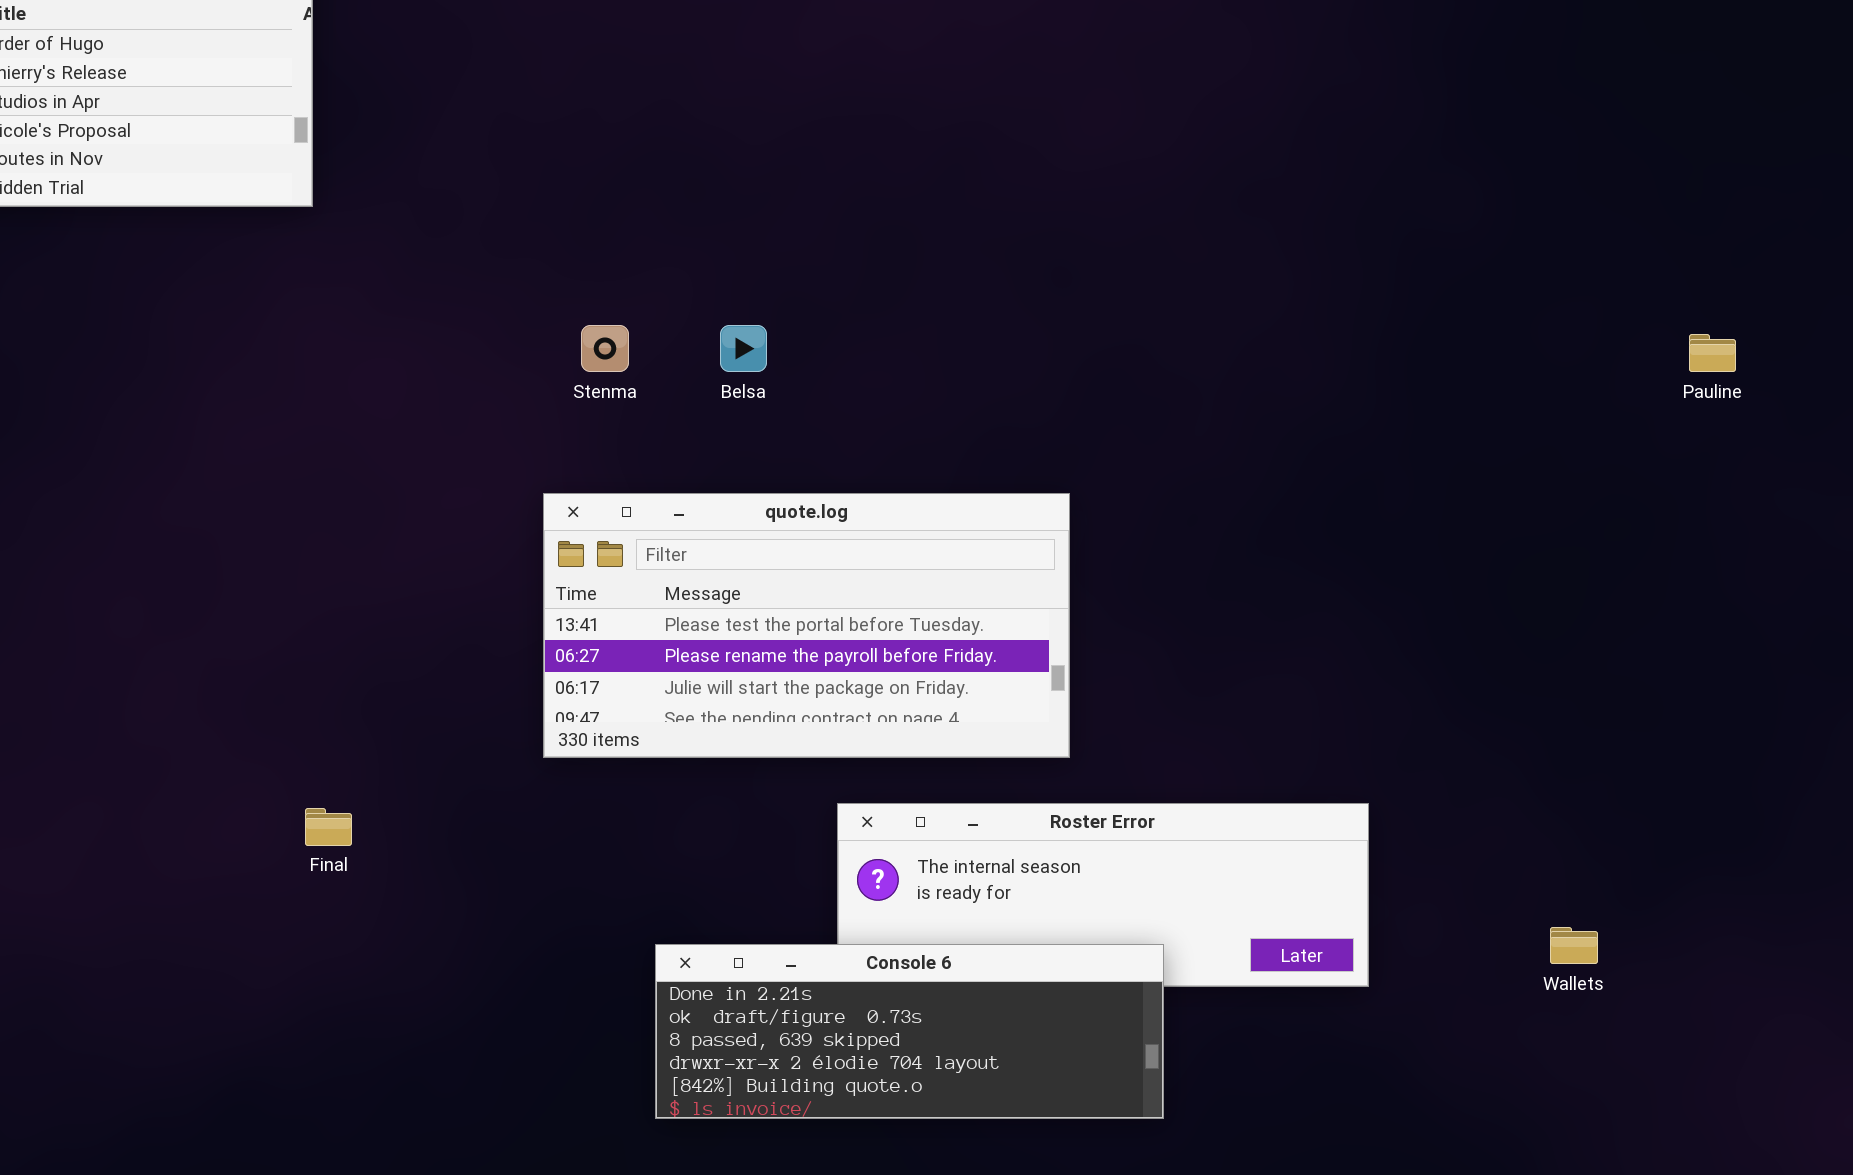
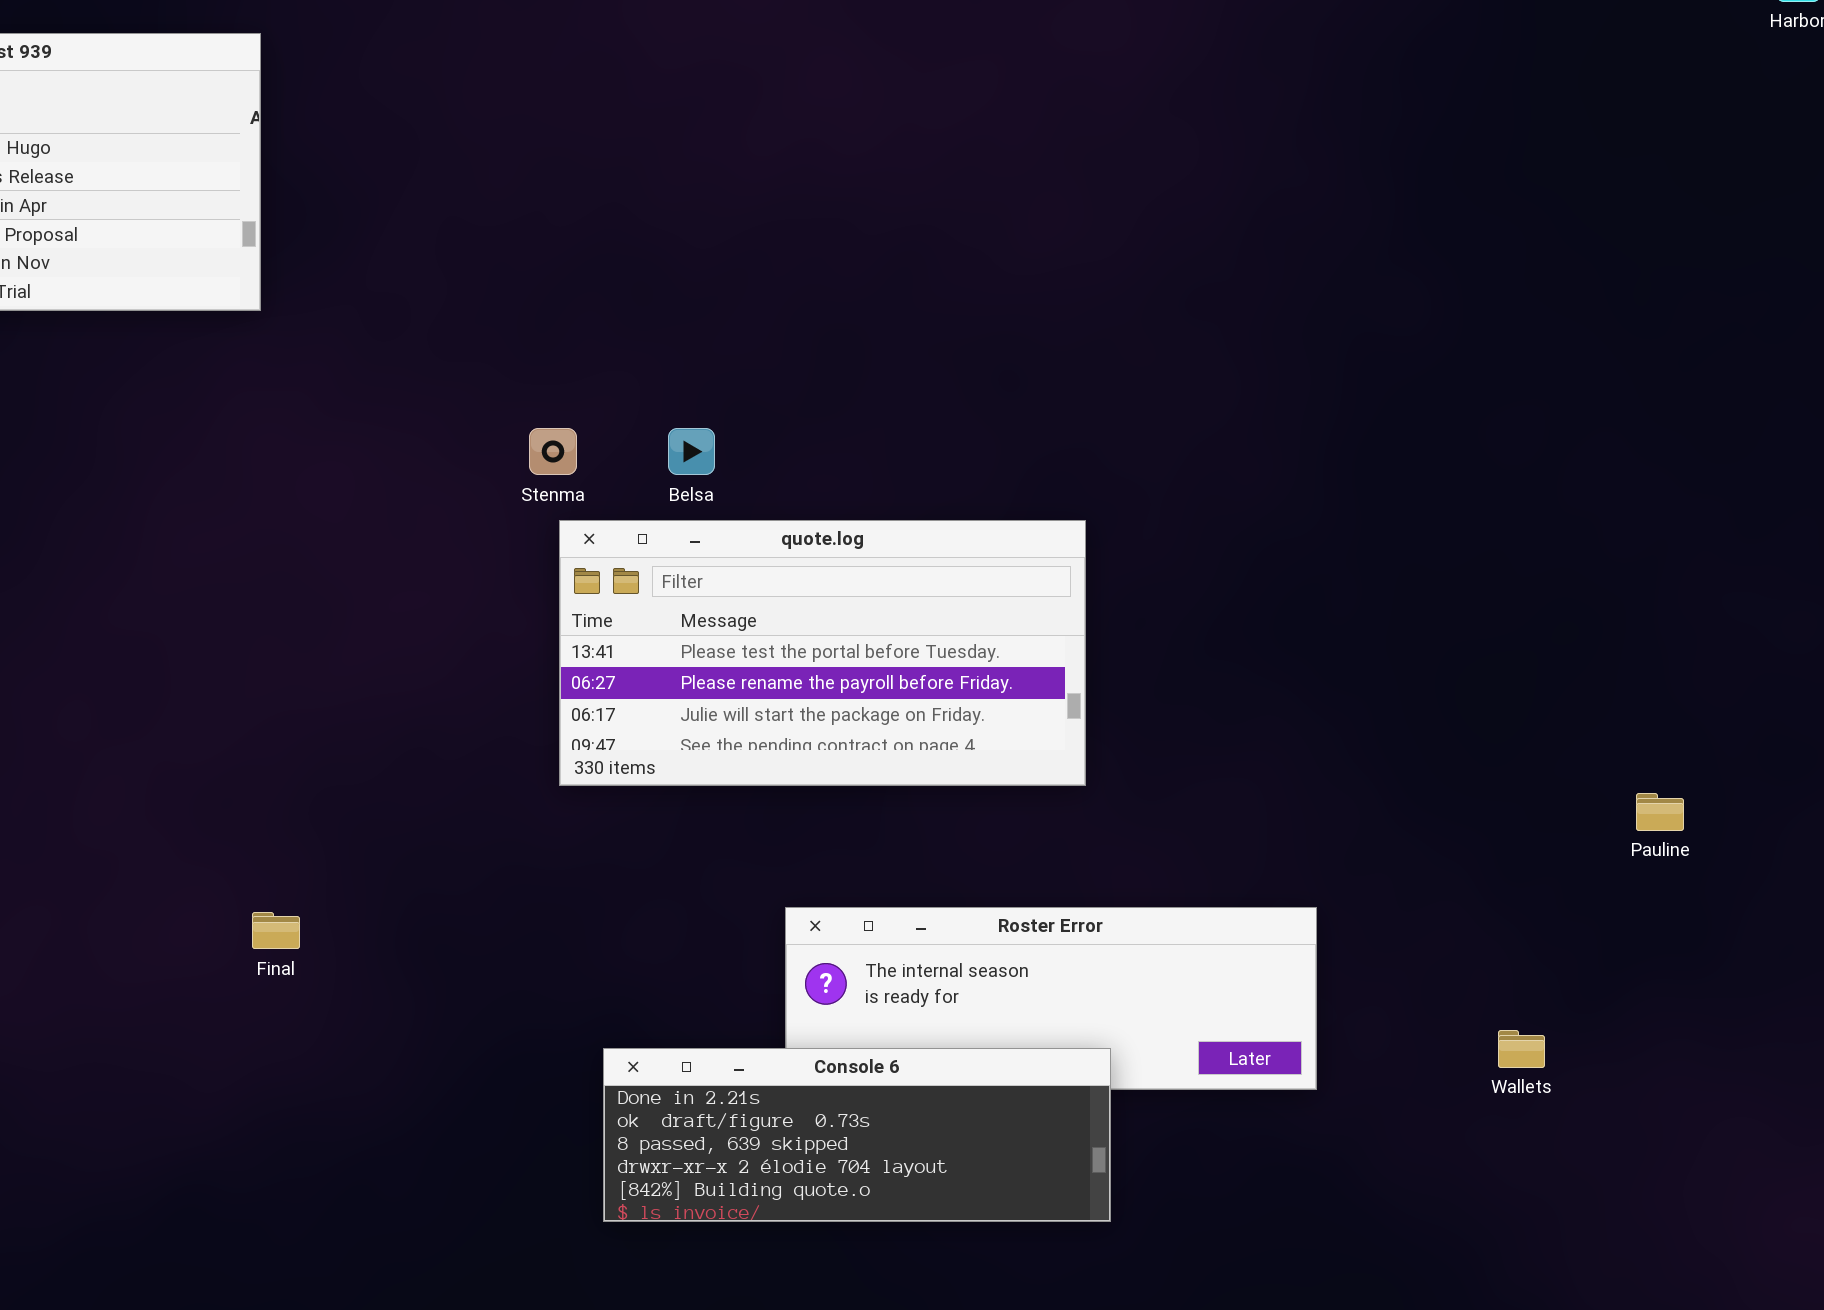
Pauline: [1689,334,1736,372] -> [1636,793,1684,831], moved
quote.log: [543,493,1070,758] -> [559,520,1086,786], moved

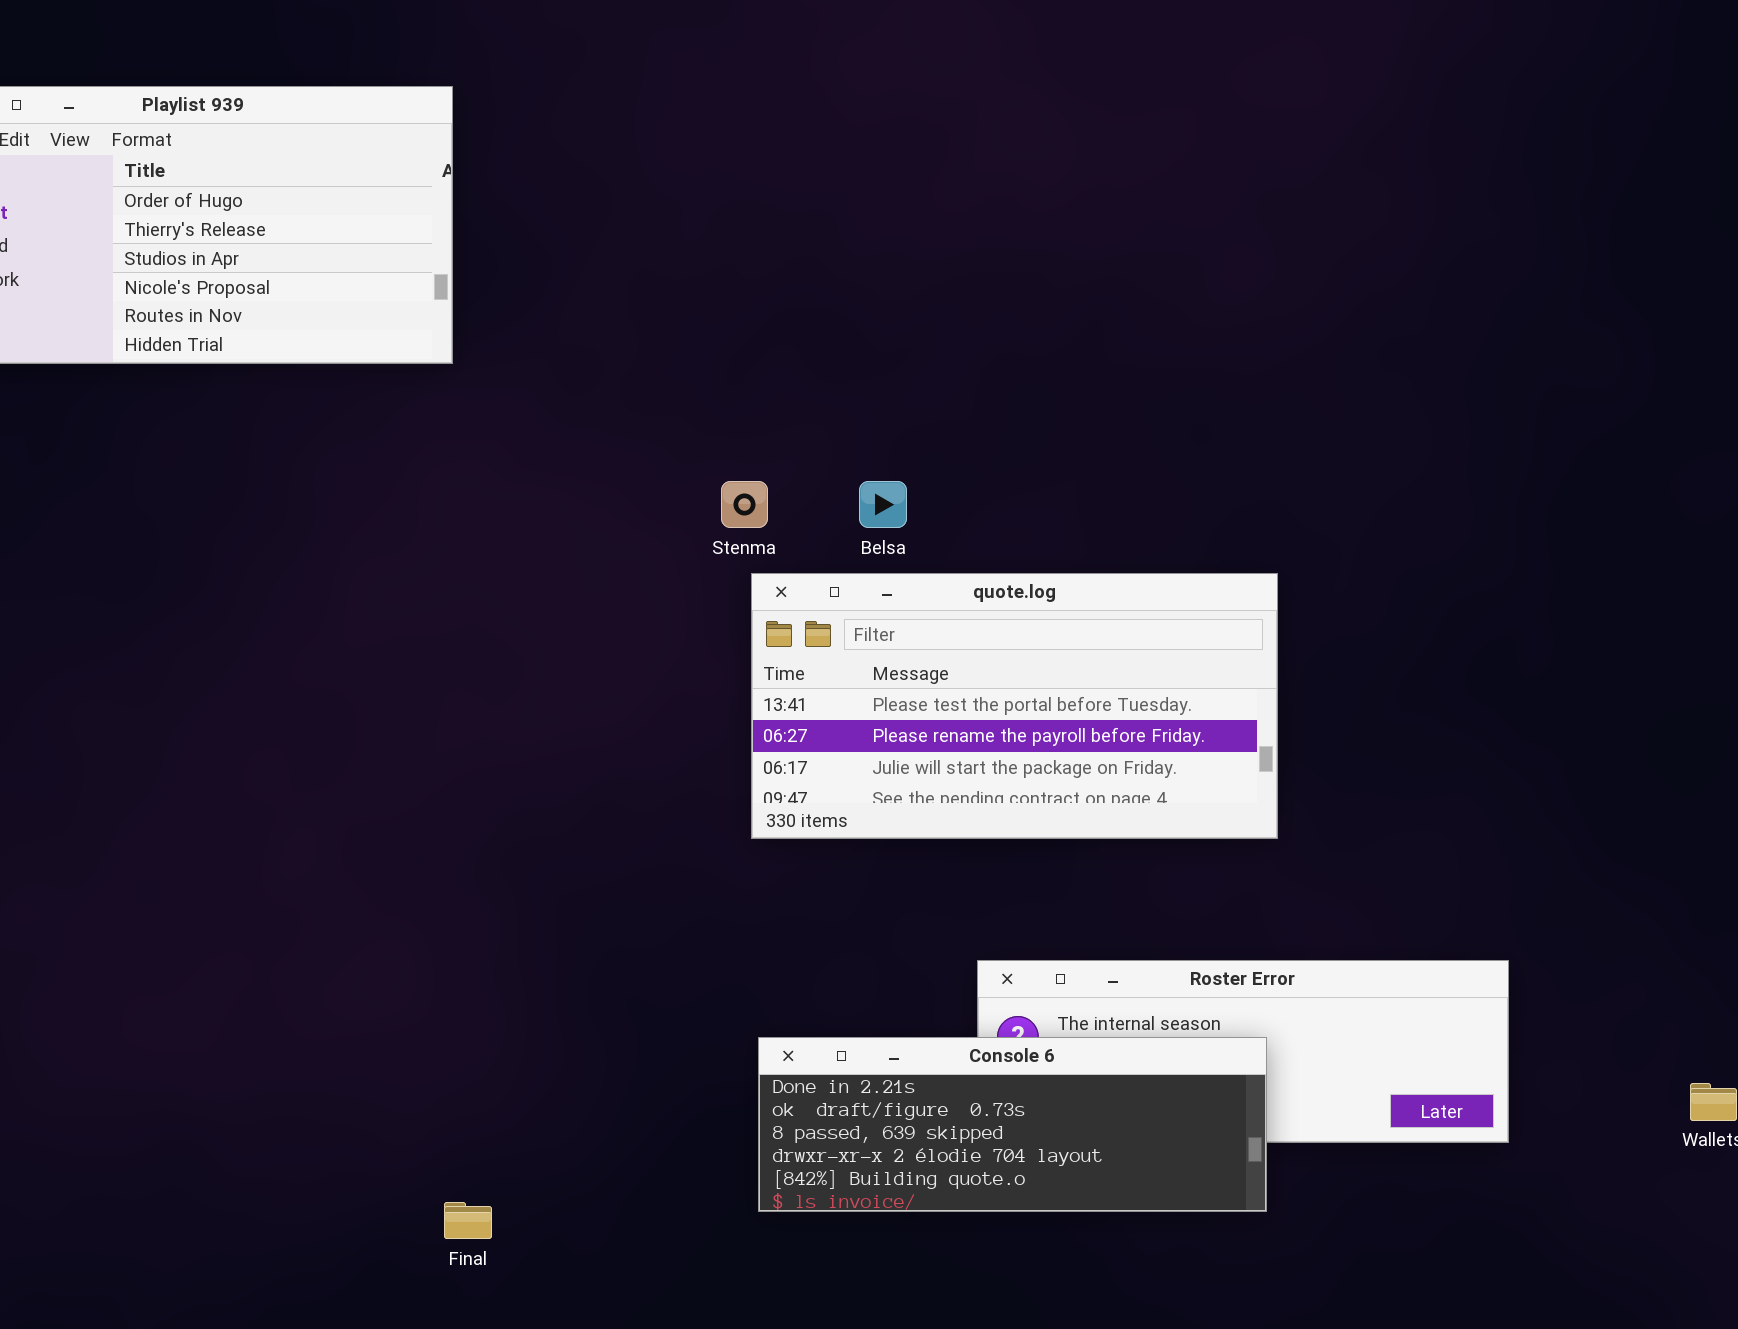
Final: [252,912,300,949] -> [444,1202,492,1239], moved
Console 6: [603,1048,1111,1222] -> [758,1037,1267,1212], moved

